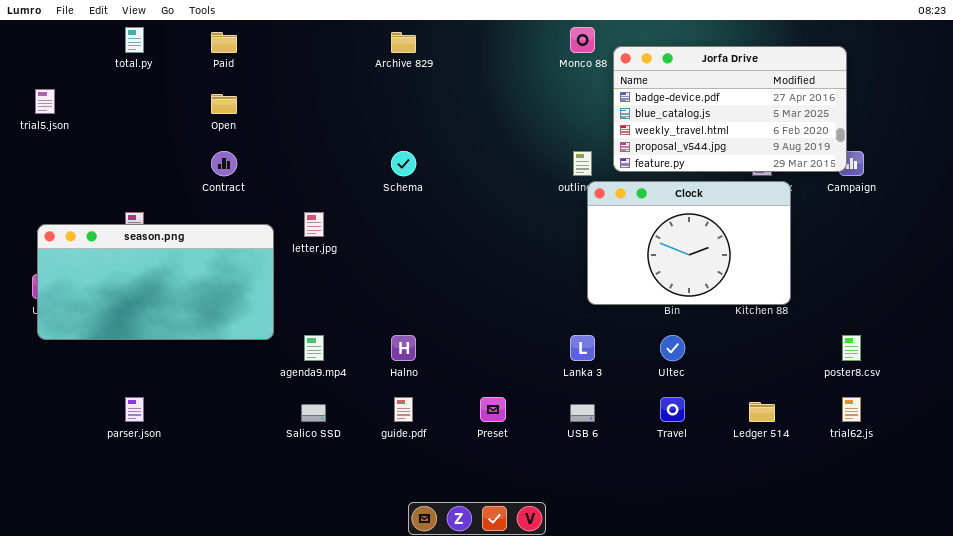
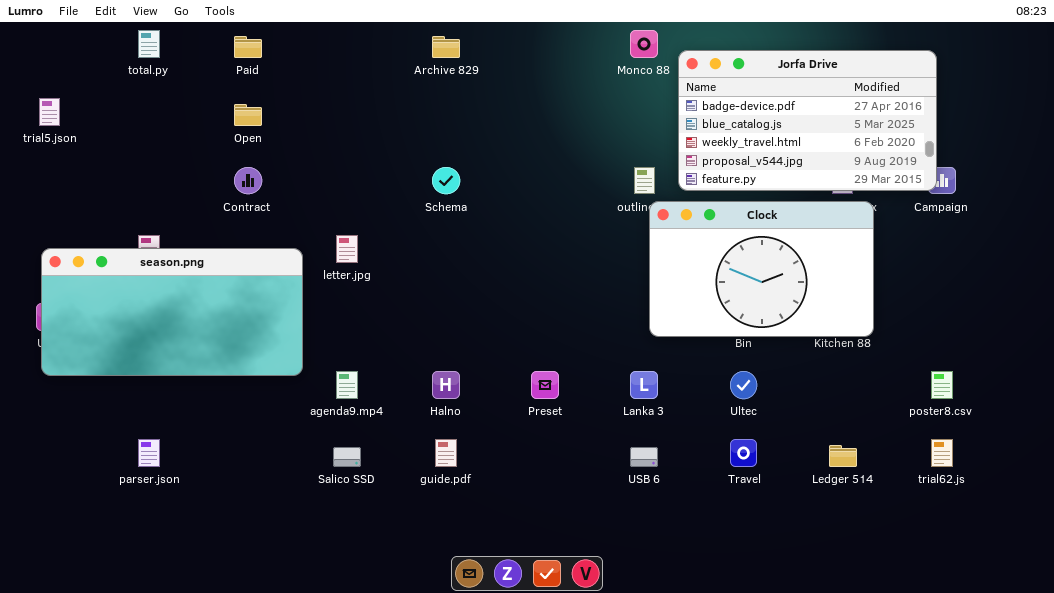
Preset: [480,397,506,422] -> [531,371,559,399], moved

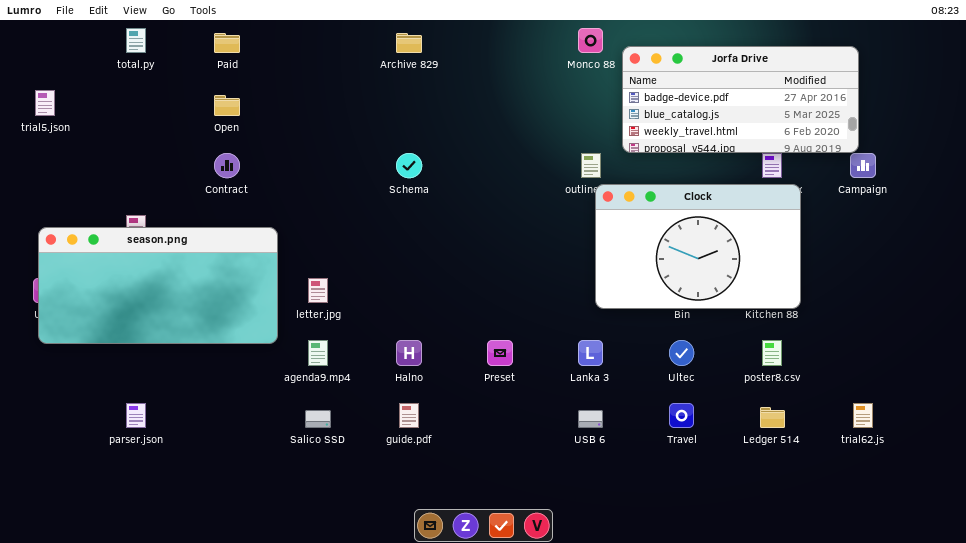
Jorfa Drive: [678,50,937,191] -> [622,46,859,153], resized
letter.jpg: [336,235,358,263] -> [308,278,328,303], moved
poster8.csv: [931,371,953,399] -> [762,340,782,366], moved

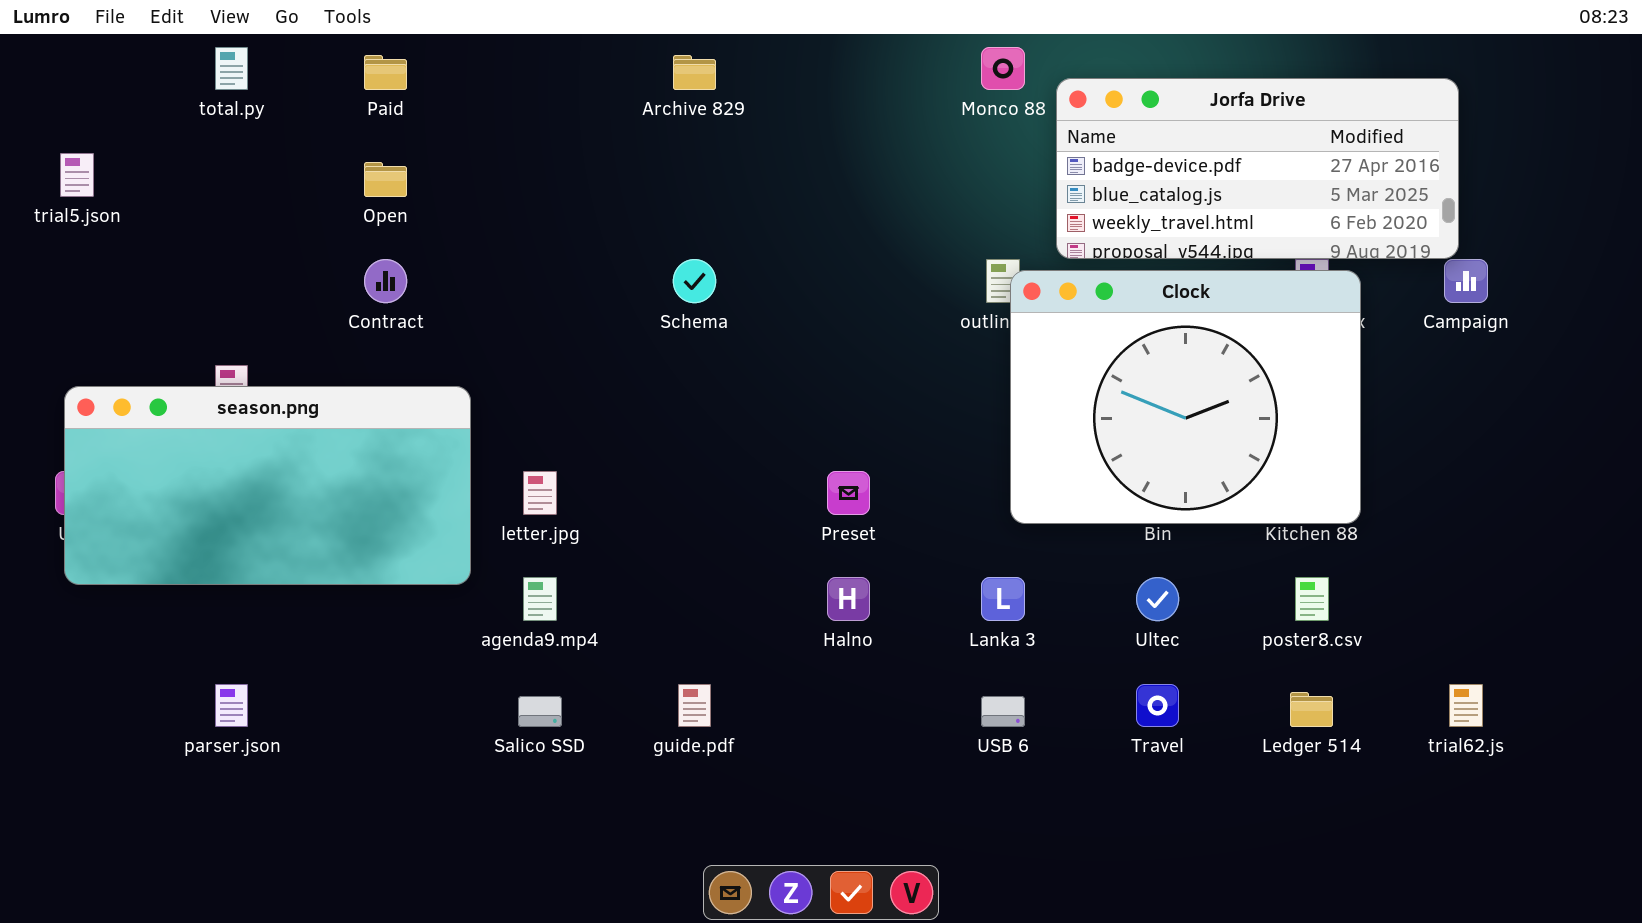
Clock: [595,184,801,309] -> [1010,270,1361,524], resized
Halno: [396,340,422,366] -> [827,577,870,621], moved
Preset: [487,340,513,366] -> [827,471,870,515], moved

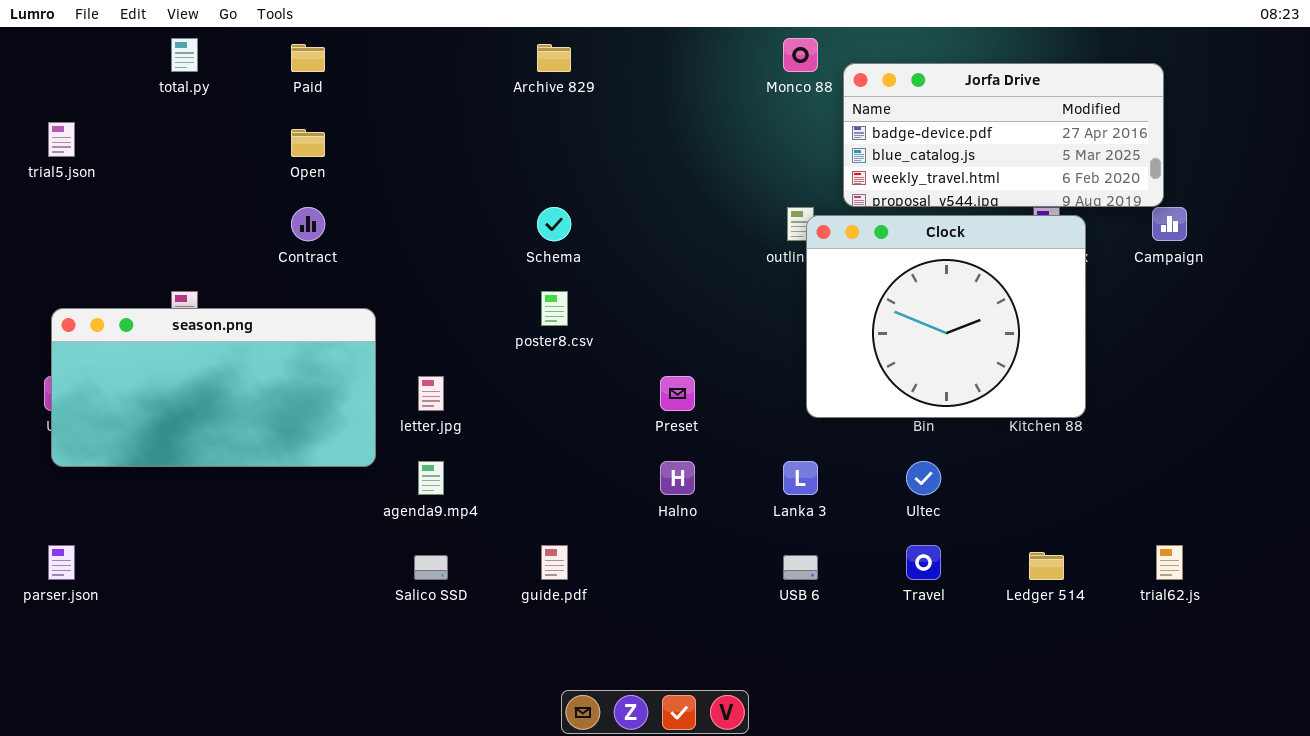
poster8.csv: [1295,577,1329,621] -> [541,291,568,326], moved
parser.json: [215,684,248,727] -> [48,545,75,580], moved

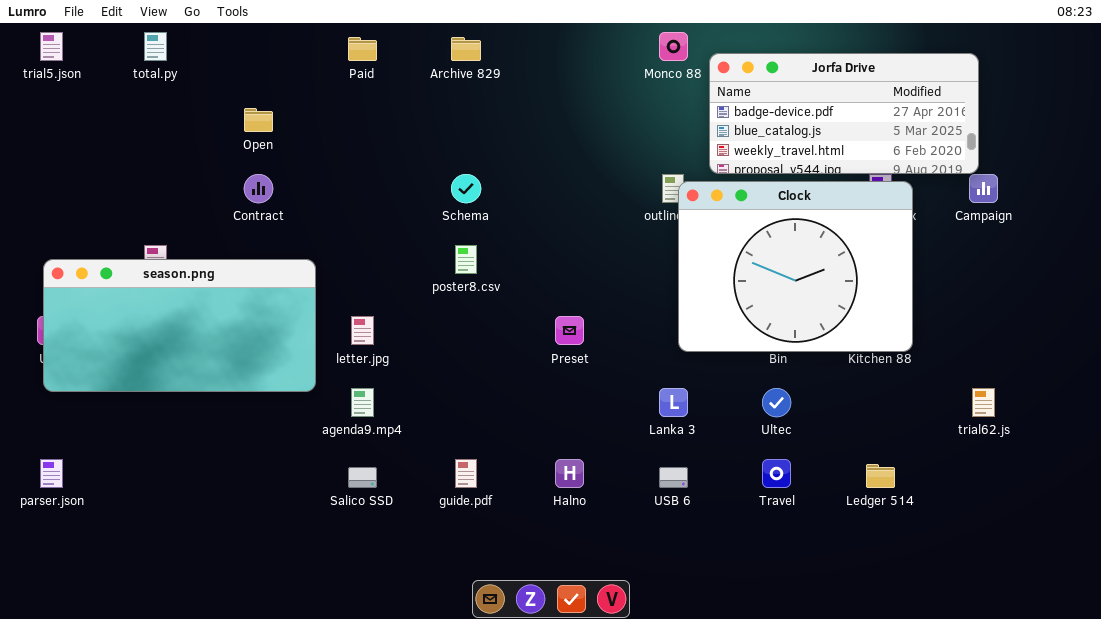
Paid: [291,44,325,72] -> [348,37,377,61], moved
trial5.json: [48,122,75,157] -> [40,32,63,61], moved
Halno: [660,461,695,495] -> [555,459,584,488], moved
trial62.js: [1156,545,1183,580] -> [972,388,995,417], moved

